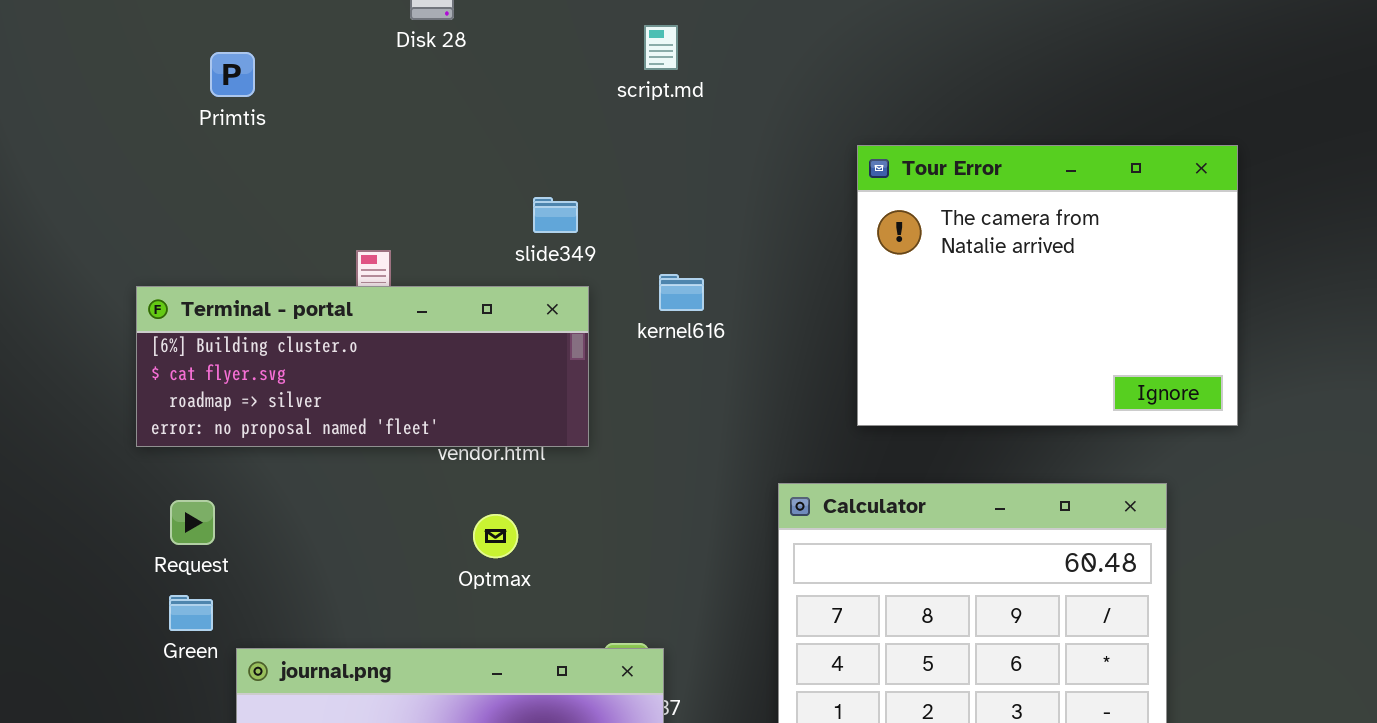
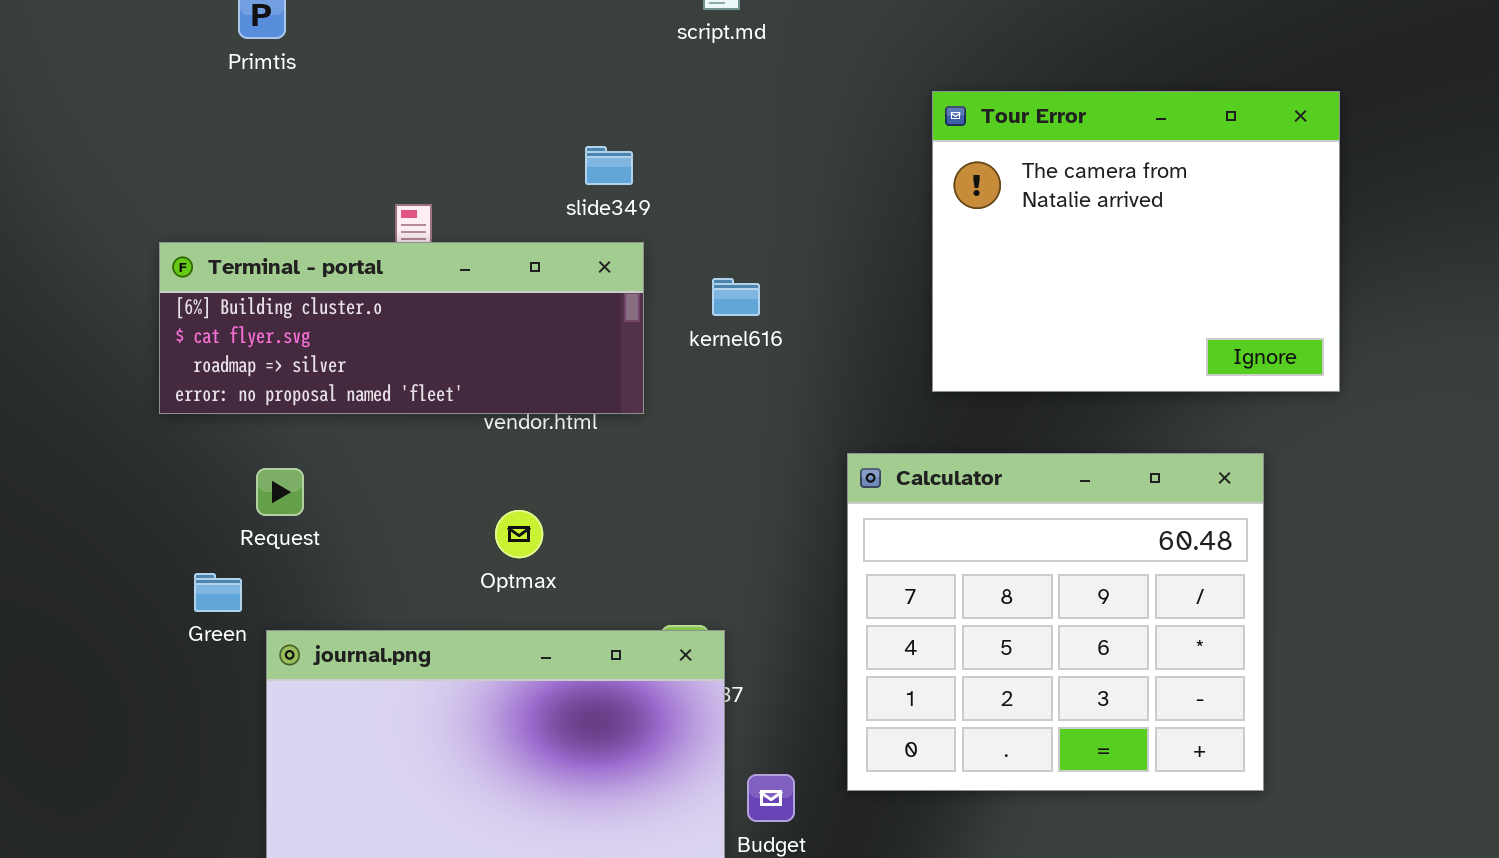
kernel616: [659,274,704,311] -> [712,278,760,316], moved
Request: [170,500,215,545] -> [256,468,304,516], moved
Optmax: [473,514,518,558] -> [495,510,543,558], moved

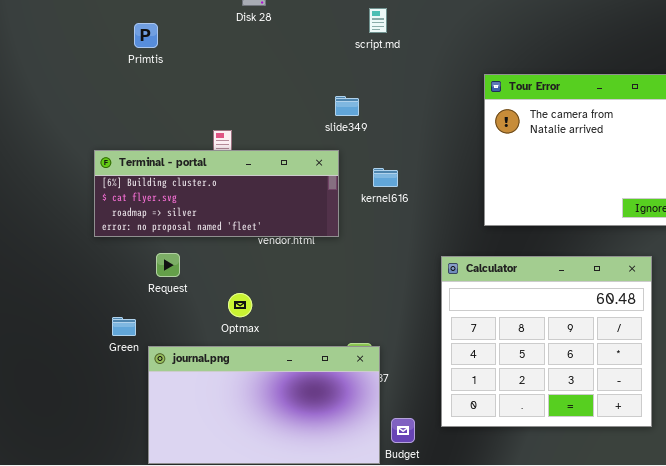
slide349: [585,146,633,185] -> [335,96,359,116], moved
Request: [256,468,304,516] -> [156,253,180,277], moved
Optmax: [495,510,543,558] -> [228,293,252,317], moved

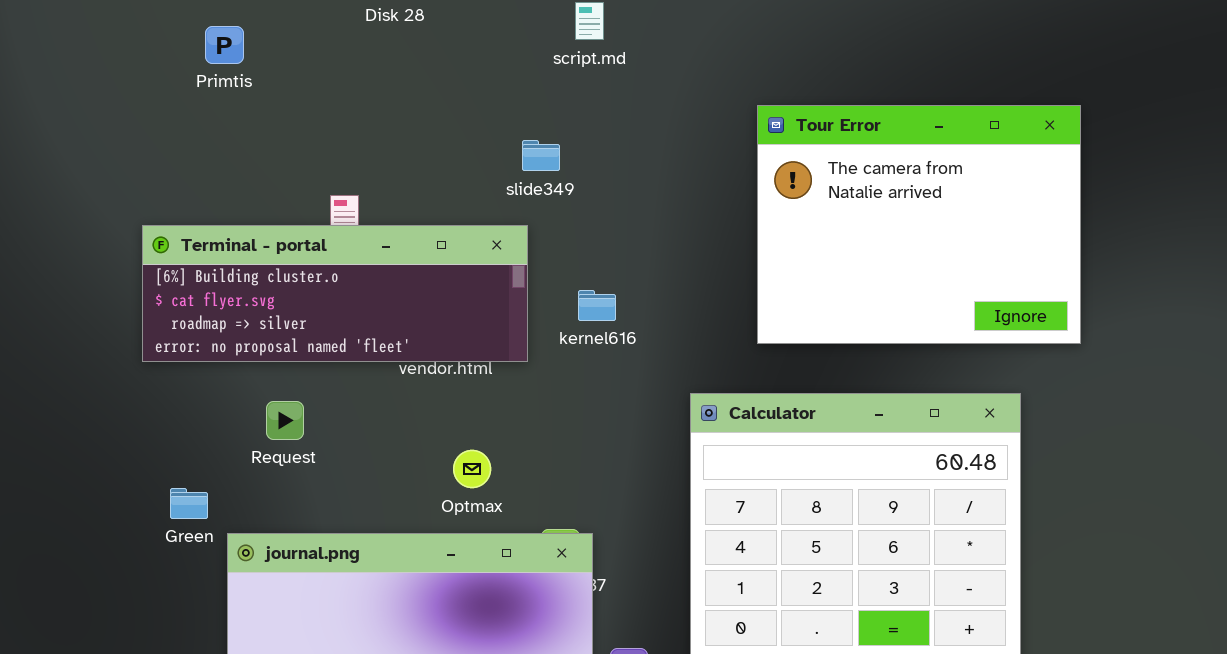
kernel616: [373,168,398,187] -> [578,290,616,321], moved
Request: [156,253,180,277] -> [266,401,304,440], moved
Optmax: [228,293,252,317] -> [453,450,491,488], moved

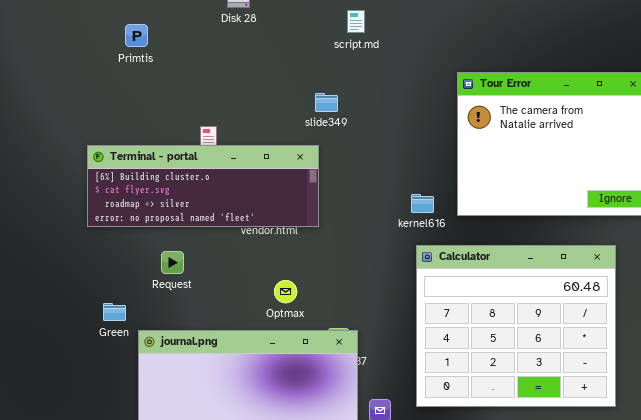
kernel616: [578,290,616,321] -> [411,194,434,213], moved

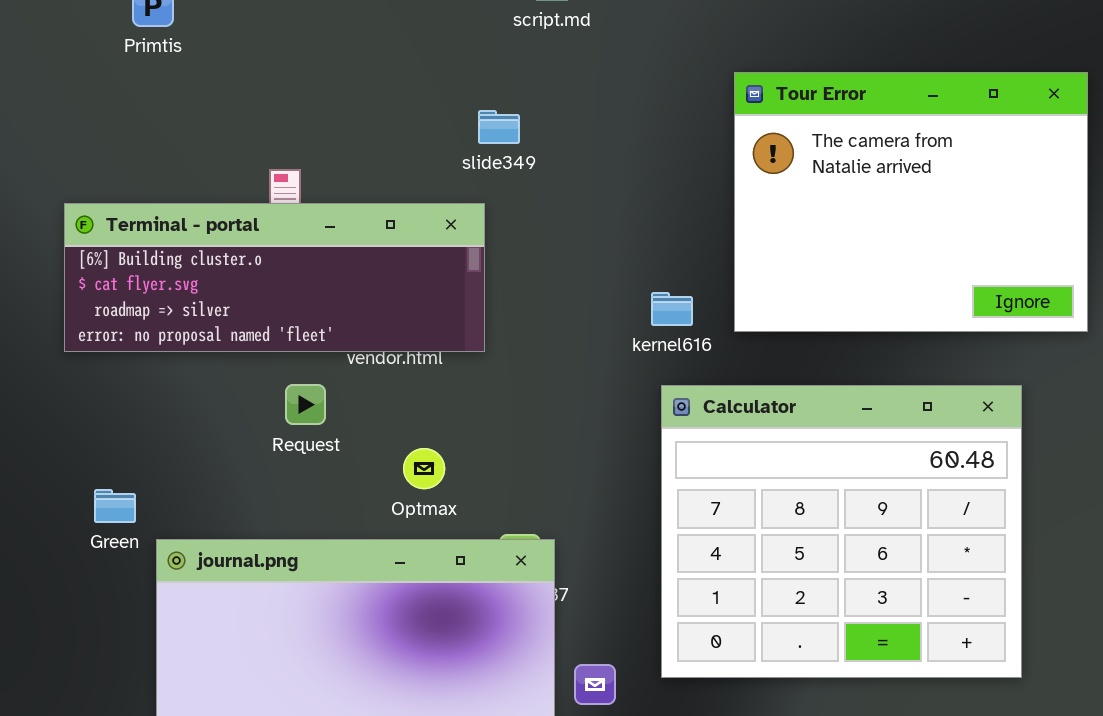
Request: [161,251,184,274] -> [285,384,326,425], moved

